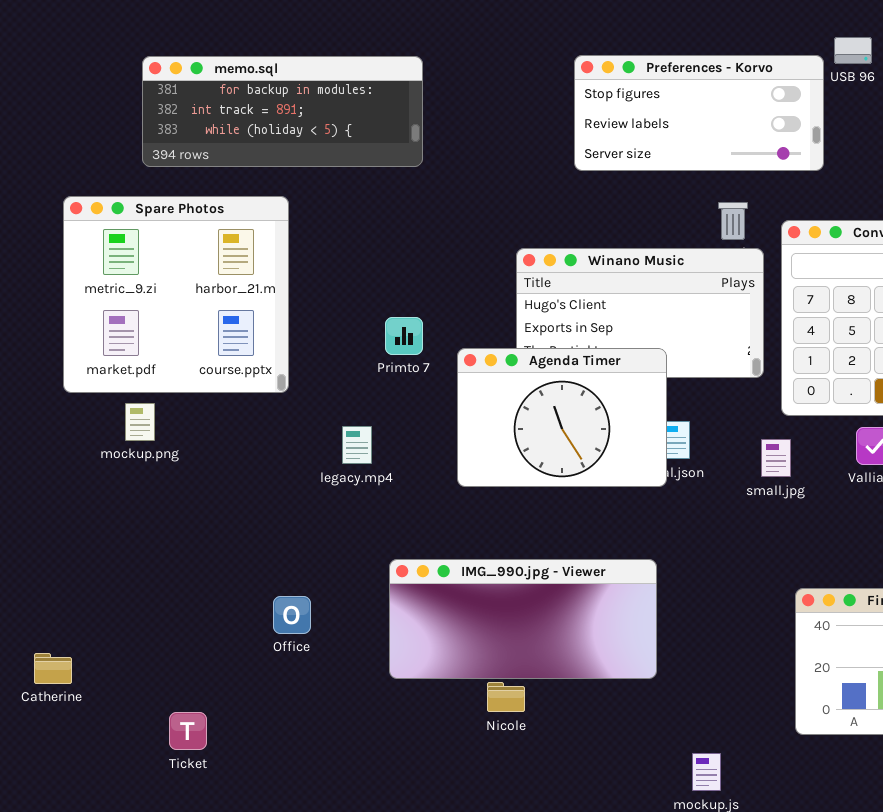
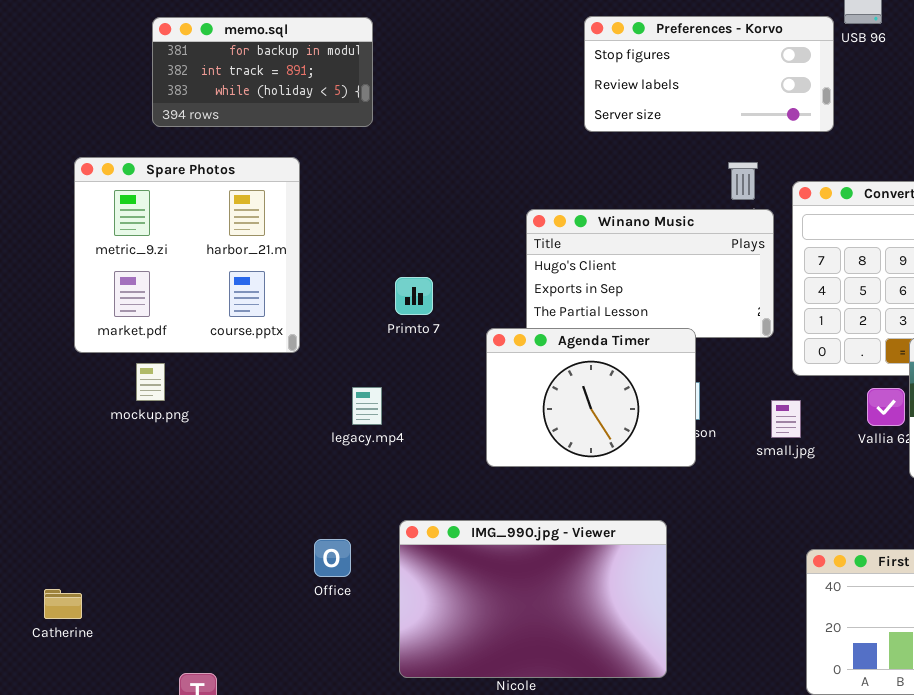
memo.sql: [142,56,423,167] -> [152,17,373,127], resized
Agenda Timer: [457,348,667,487] -> [486,328,696,467], moved
IMG_990.jpg - Viewer: [389,559,657,679] -> [399,520,667,678], resized
Office: [273,596,311,634] -> [314,539,351,577], moved
Catherine: [34,653,72,684] -> [44,589,82,619], moved

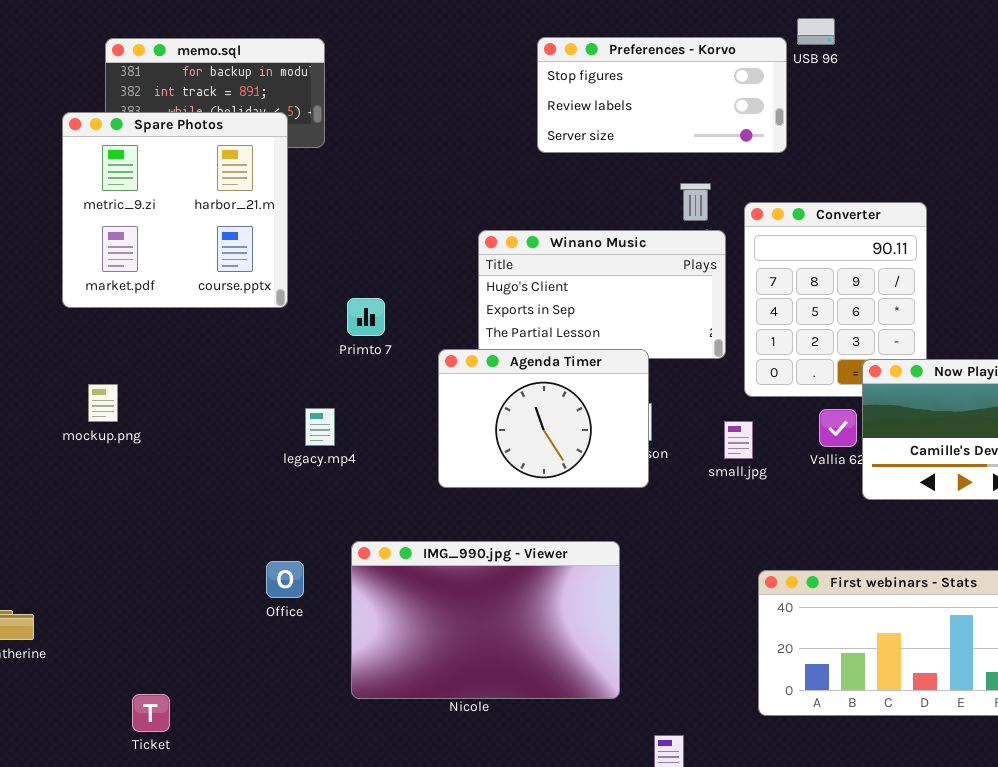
Spare Photos: [74,157,300,353] -> [62,112,288,308], moved

